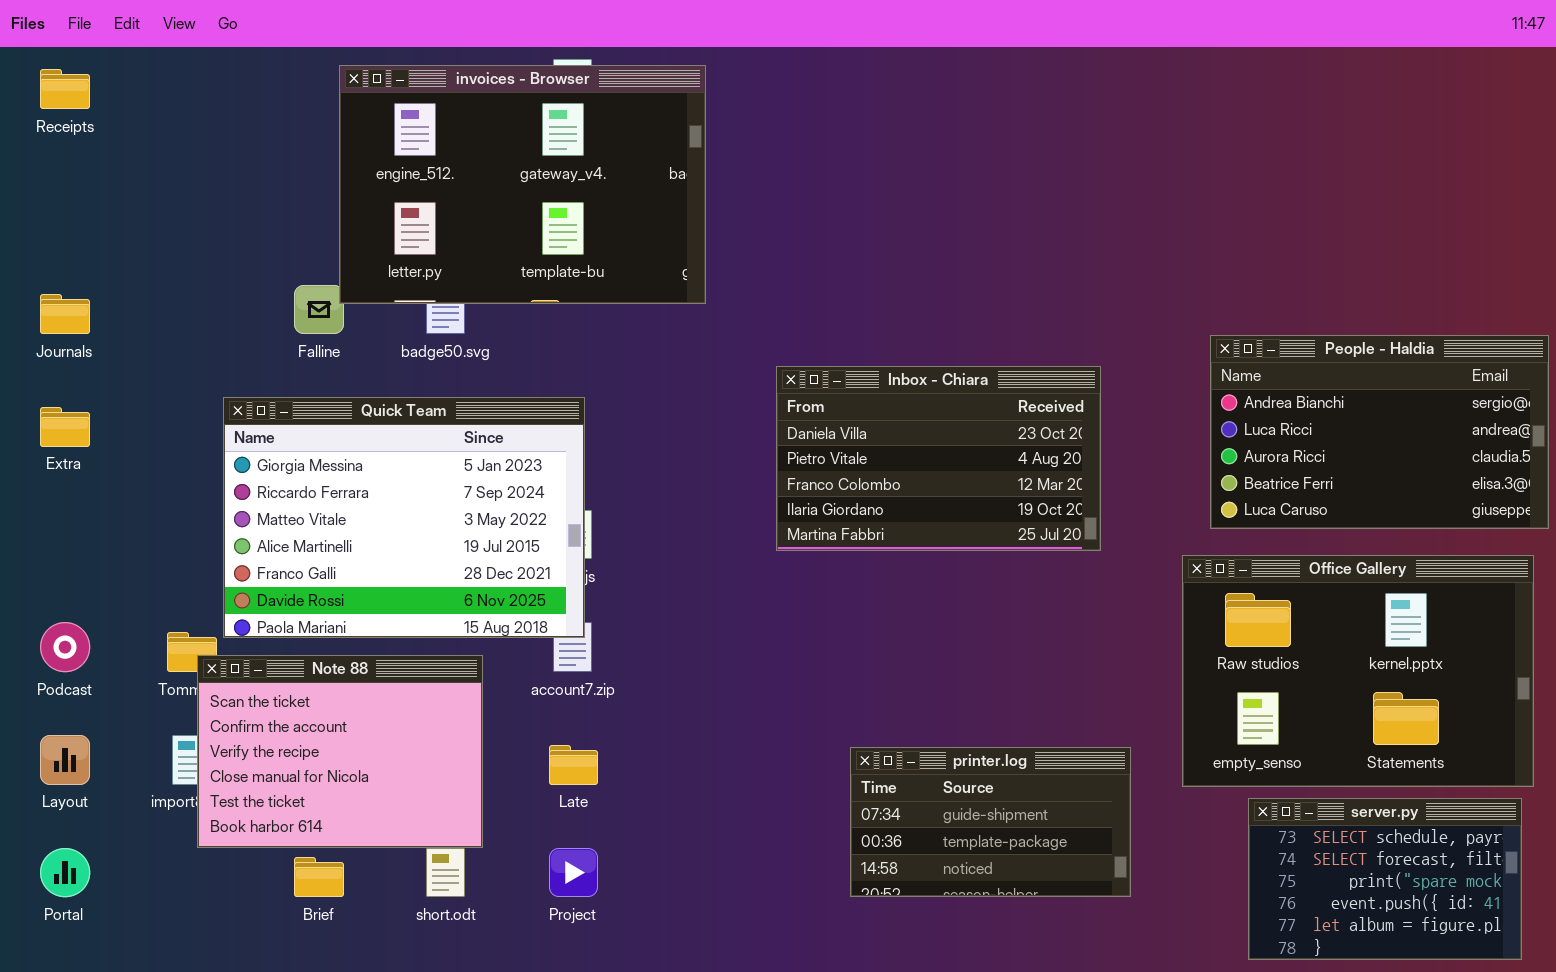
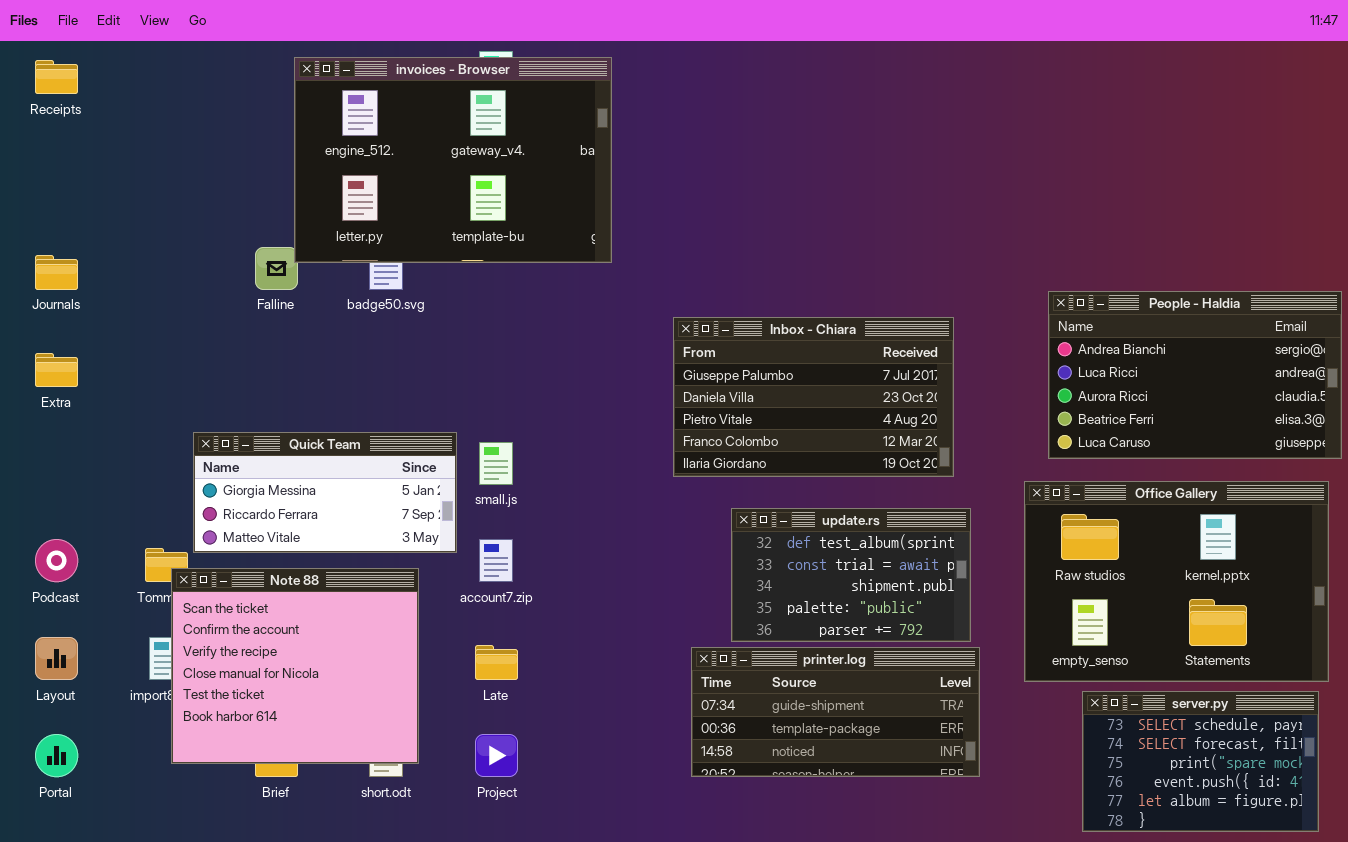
Inbox - Chiara: [776,366,1101,551] -> [673,317,954,477], scrolled up 1 row
Quick Team: [223,397,585,638] -> [193,432,457,553], resized
update.rs: none -> [731,508,971,642], opened
Note 88: [197,655,483,848] -> [171,568,419,764], resized
printer.log: [850,747,1131,897] -> [691,647,980,777], resized

